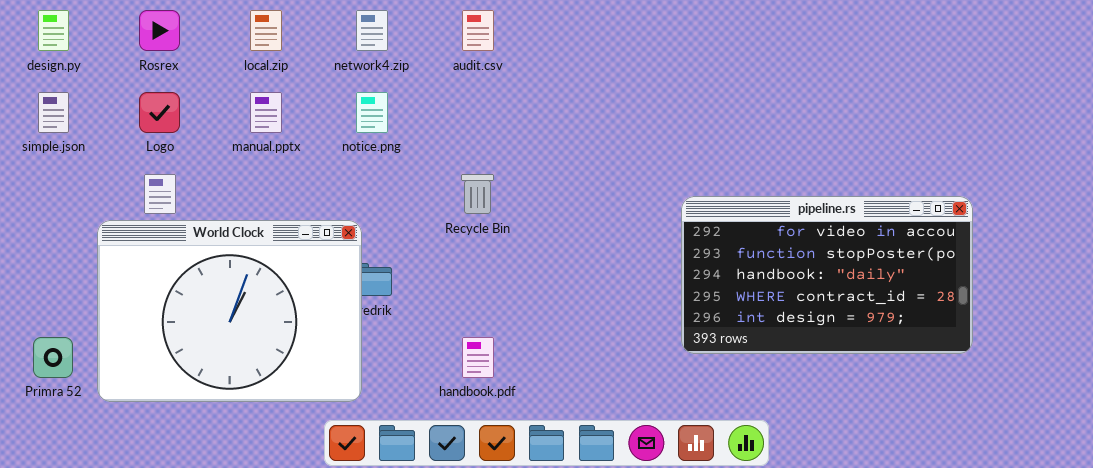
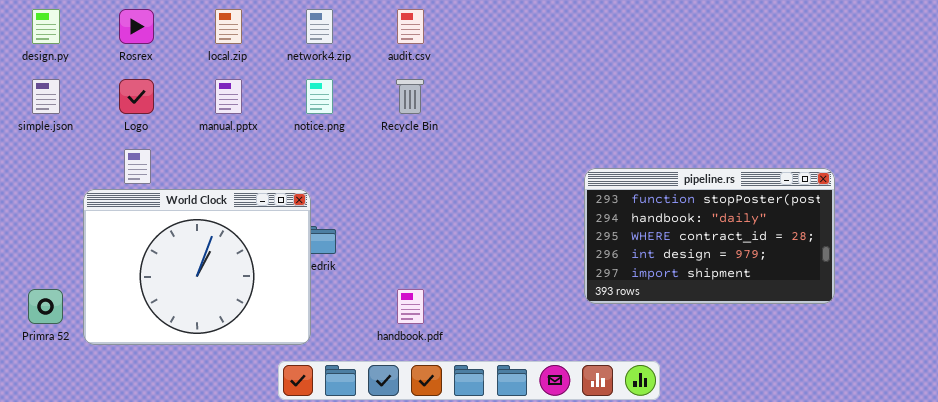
Recycle Bin: [461,174,494,214] -> [396,79,424,114], moved
pipeline.rs: [681,196,973,354] -> [584,168,835,304], scrolled down 1 row

